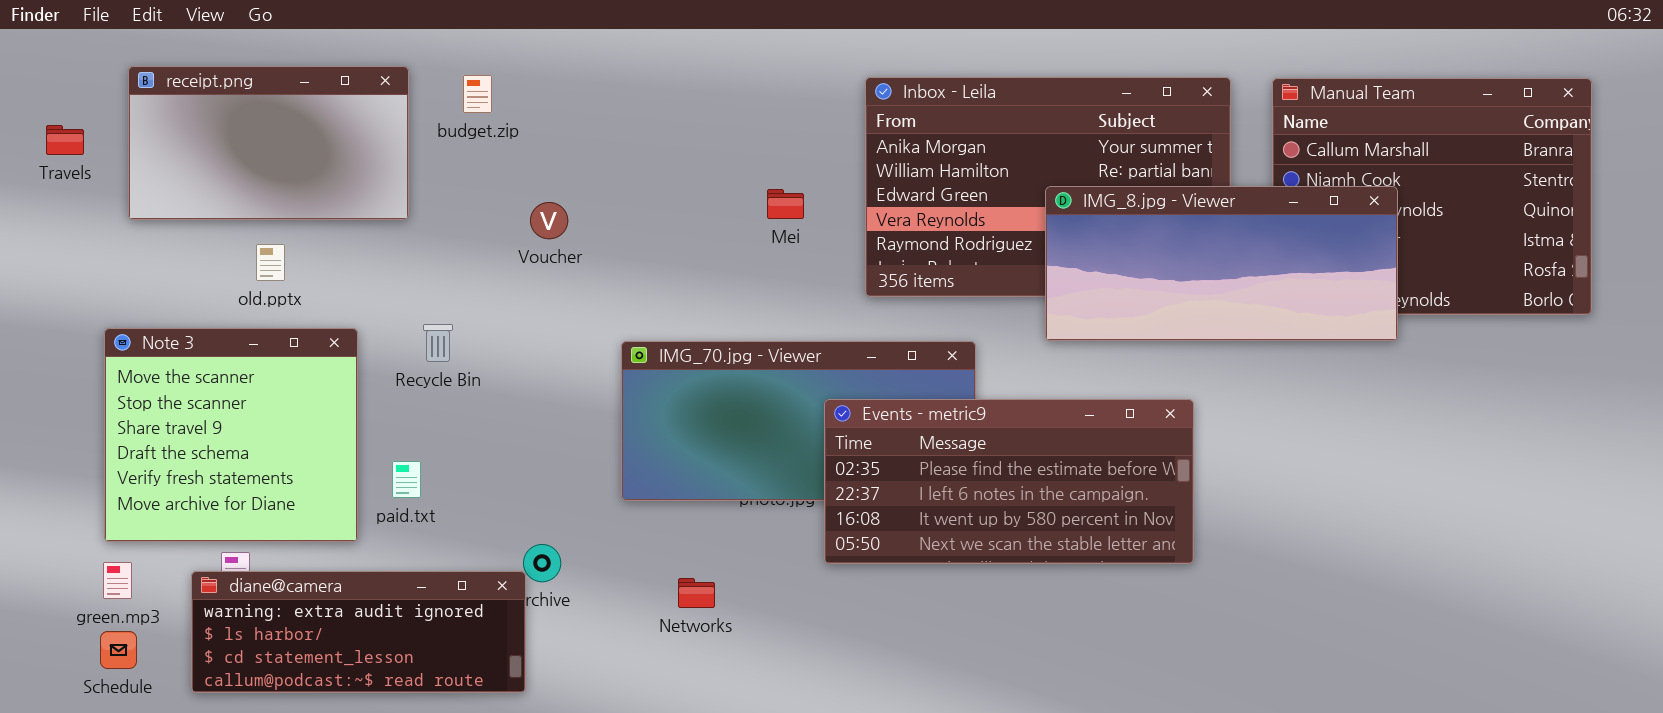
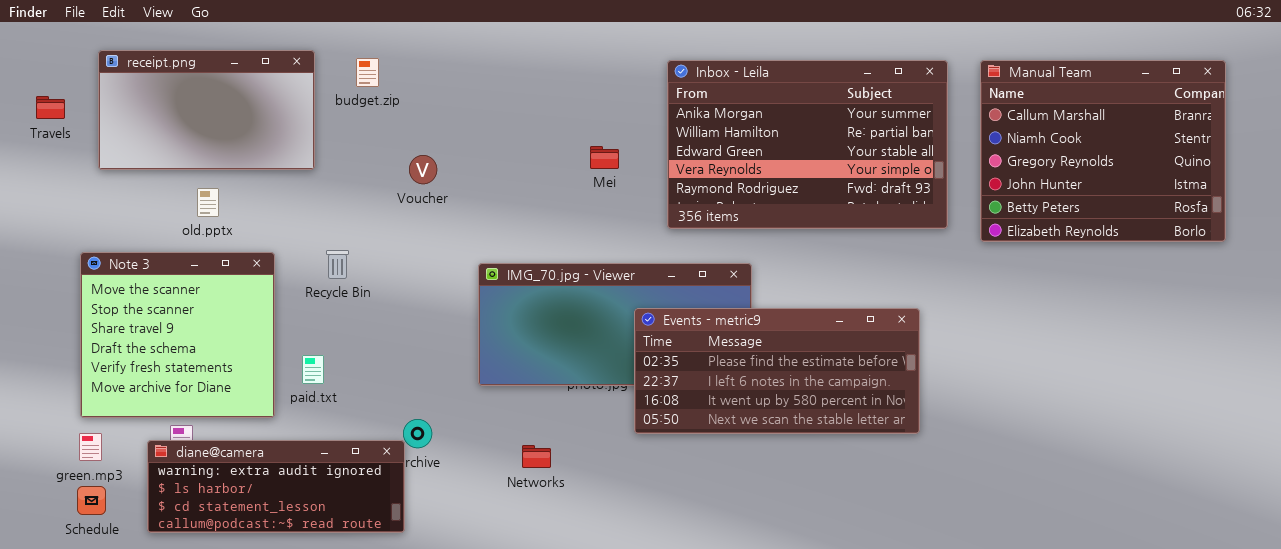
IMG_8.jpg - Viewer: [1045,186,1398,341] -> none, closed

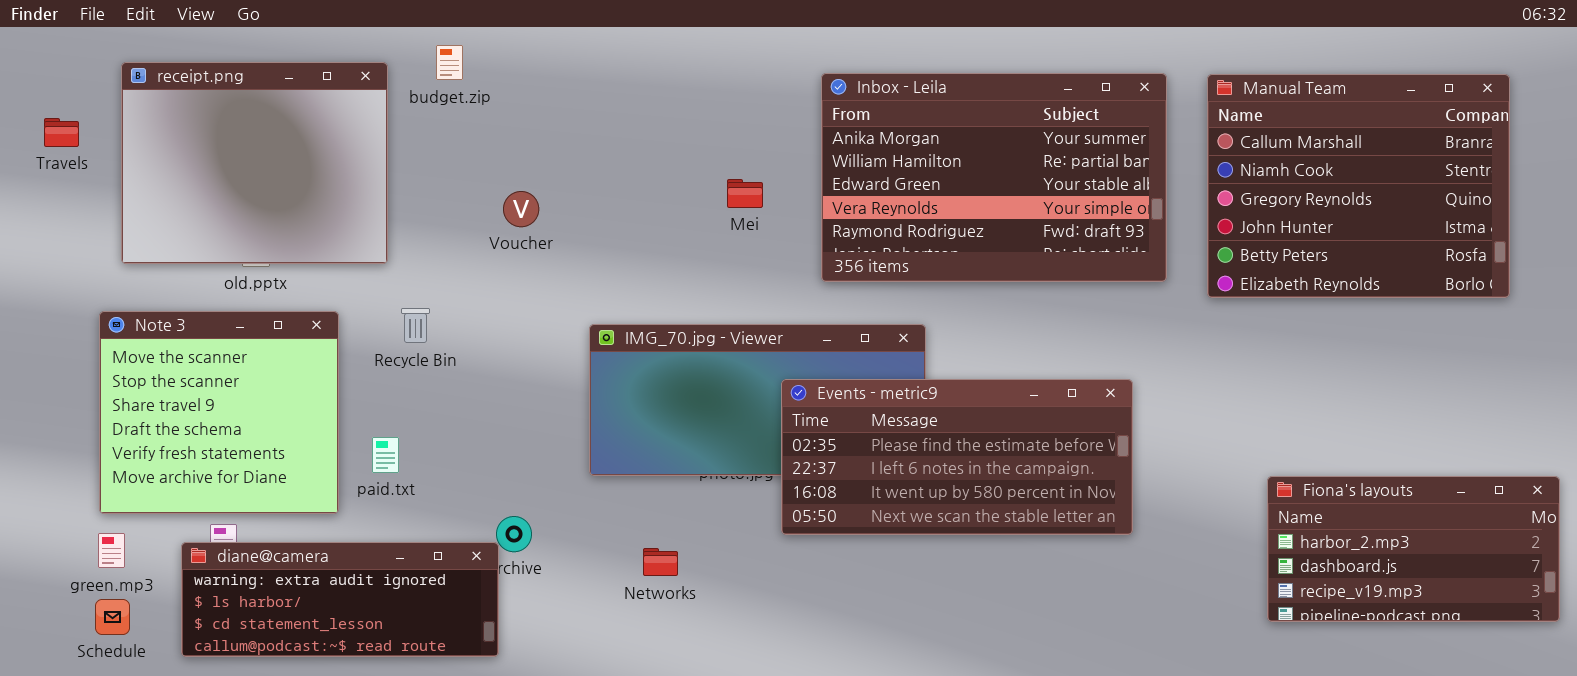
receipt.png: [98,50,315,170] -> [121,62,388,264], resized
budget.zip: [356,58,379,87] -> [436,45,463,80], moved
Fiona's layouts: none -> [1267,476,1560,622], opened

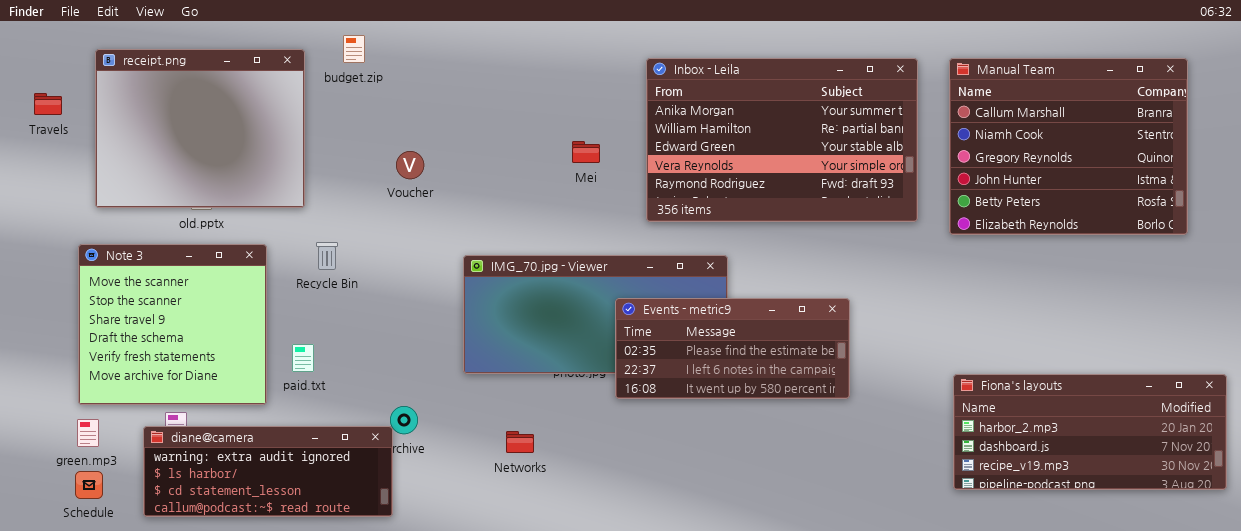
Events - metric9: [781,379,1133,535] -> [615,298,850,399], resized
Fiona's layouts: [1267,476,1560,622] -> [953,374,1227,490], resized

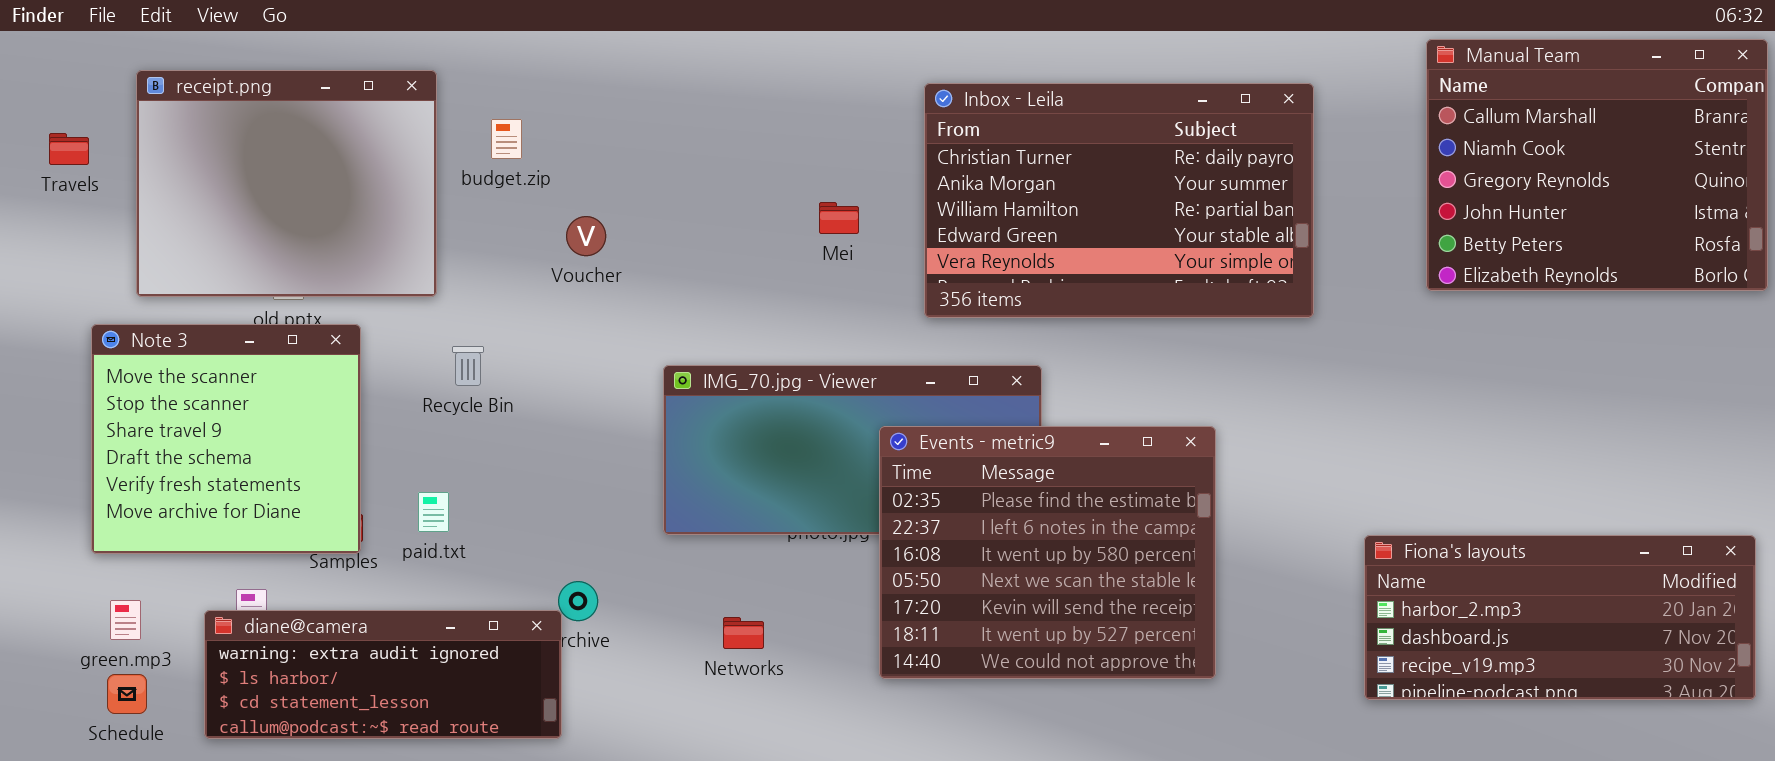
budget.zip: [343,35,365,63] -> [491,119,522,159], moved
Inbox - Leila: [646,58,918,222] -> [924,83,1314,318], scrolled up 1 row
Manual Team: [949,58,1188,235] -> [1426,39,1768,291], moved
Note 3: [78,244,267,405] -> [91,324,361,554], moved
Events - metric9: [615,298,850,399] -> [879,426,1216,679], resized

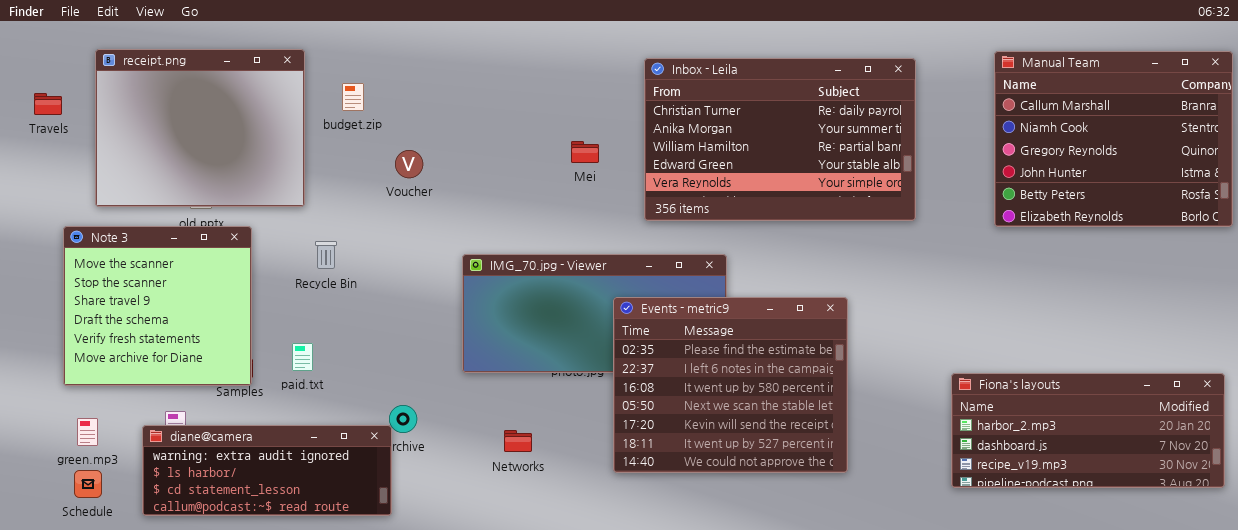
Manual Team: [1426,39,1768,291] -> [994,51,1233,227], moved

